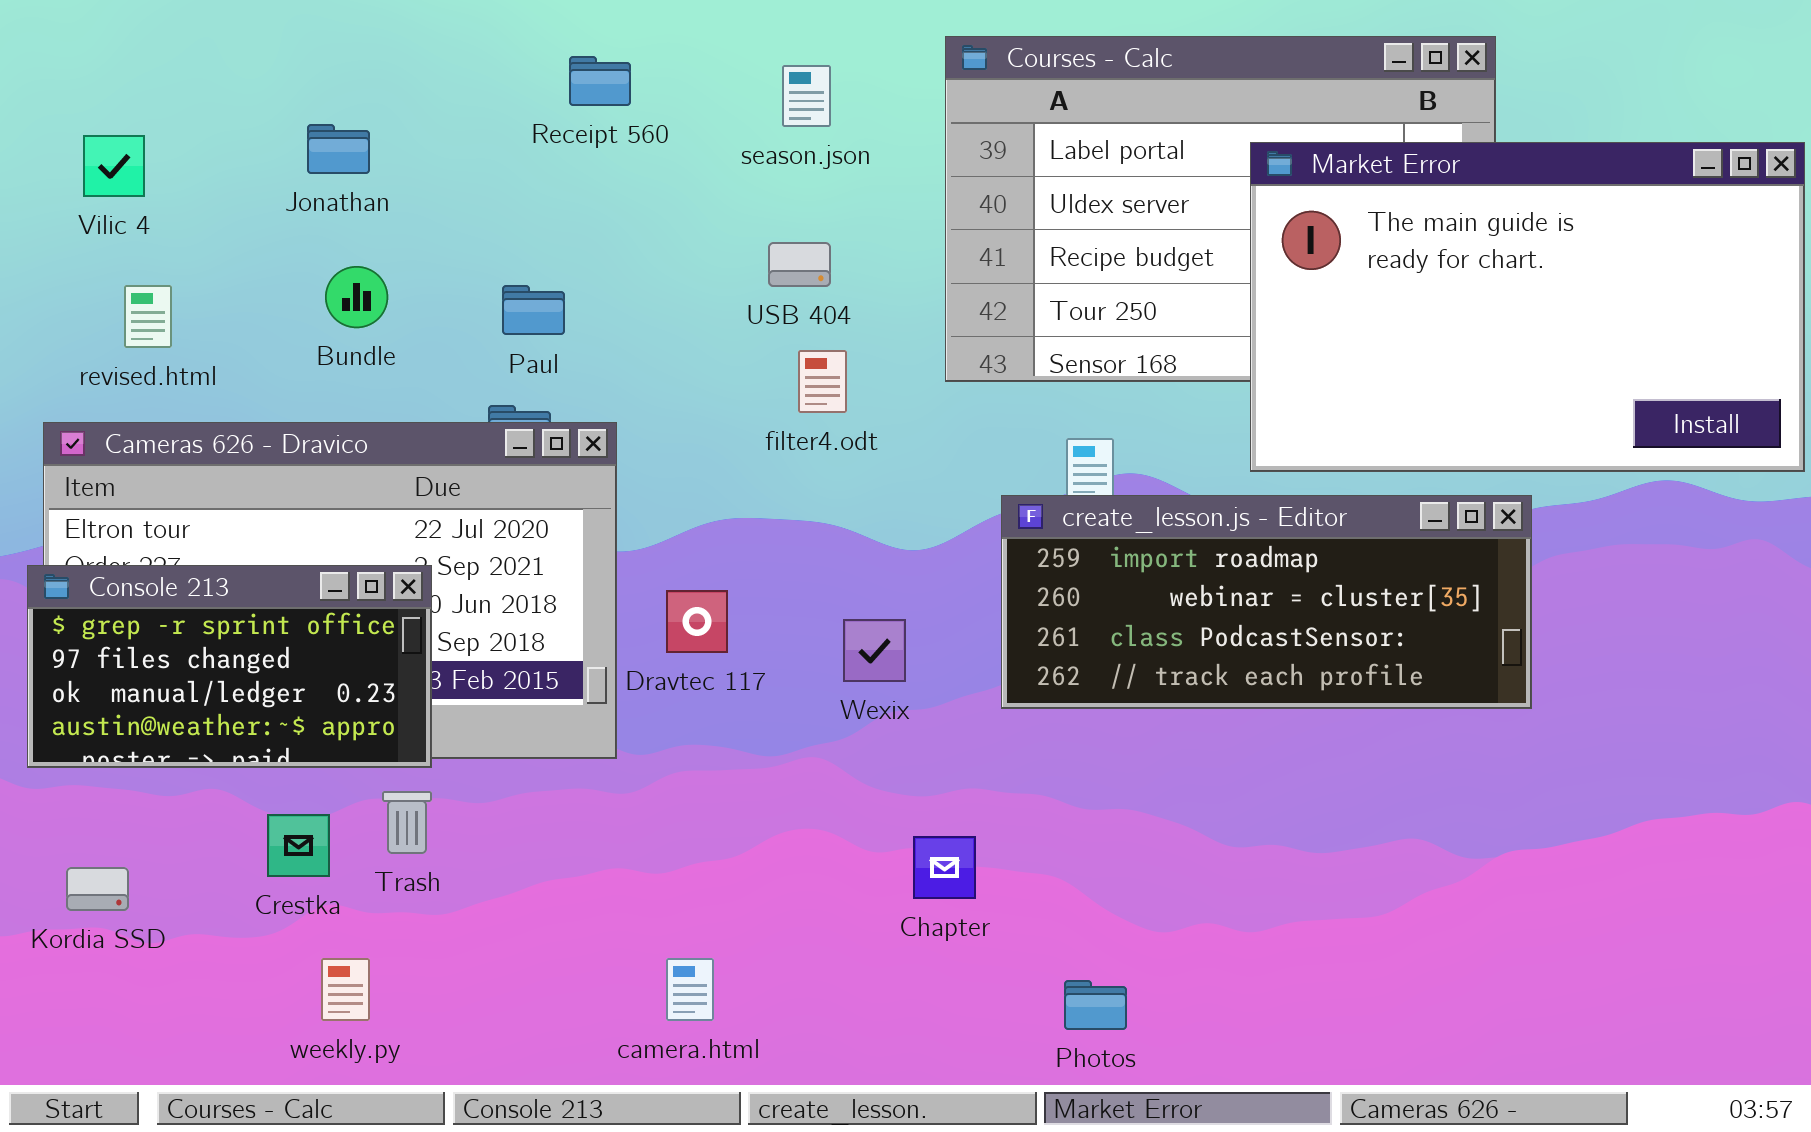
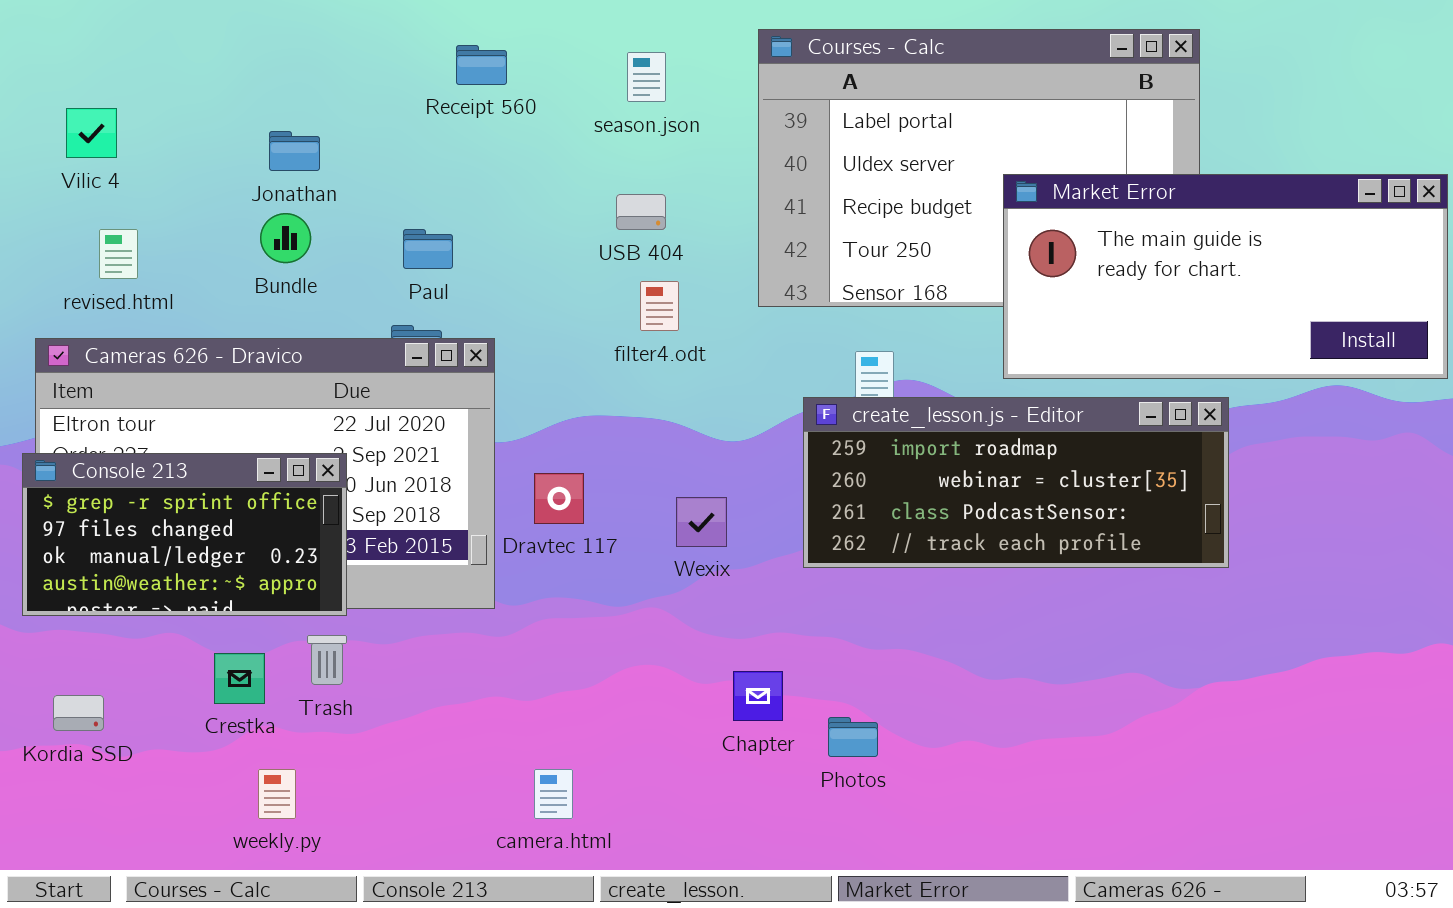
Jonathan: [307,124,370,174] -> [269,131,320,171], moved
Market Error: [1250,142,1805,472] -> [1003,174,1448,379], resized
Photos: [1064,980,1127,1030] -> [828,717,878,757], moved

